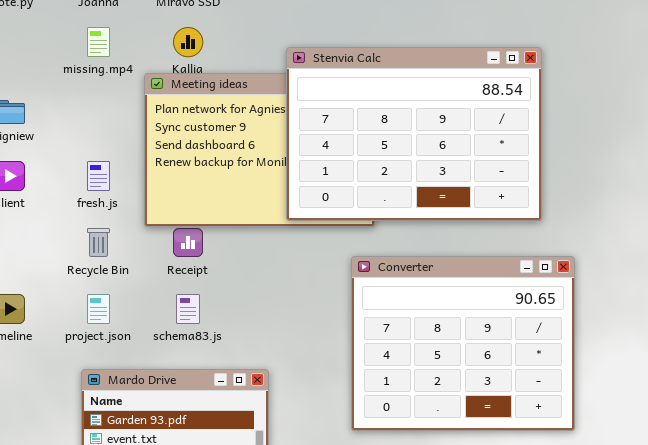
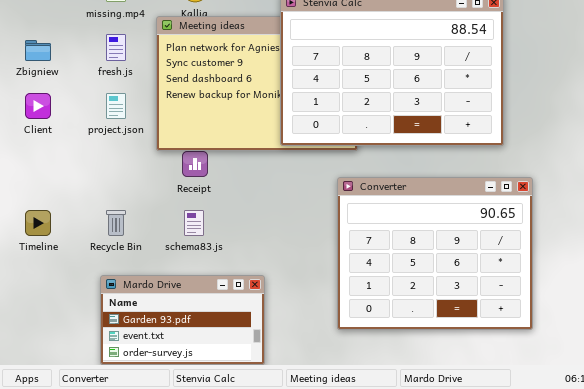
fresh.js: [87,161,110,191] -> [106,34,126,61], moved
Recycle Bin: [87,228,110,257] -> [106,210,126,236], moved
project.json: [87,294,110,324] -> [106,93,126,119], moved

